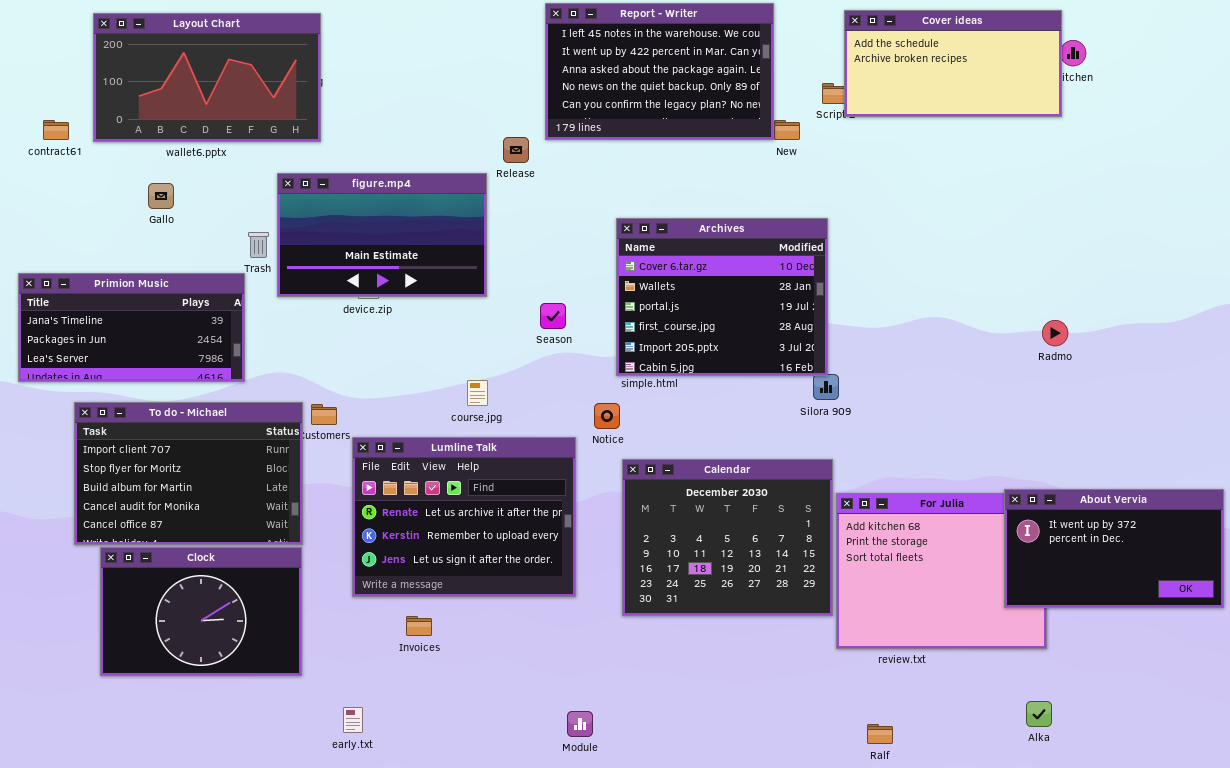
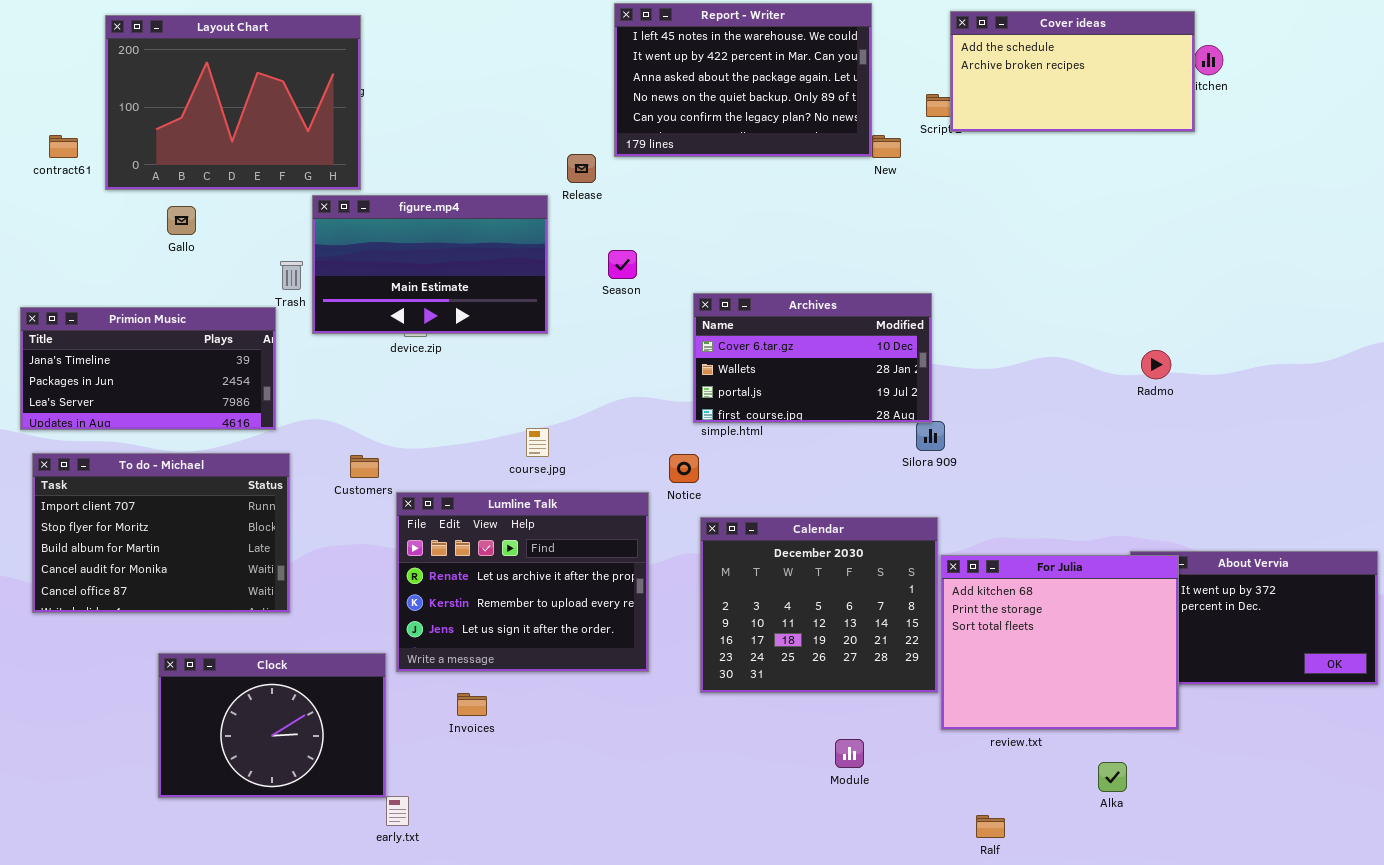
Layout Chart: [93,13,321,142] -> [105,15,361,190], resized
Archives: [616,218,828,376] -> [693,293,932,423], resized
Season: [540,303,566,329] -> [608,250,637,279], moved
Radmo: [1042,320,1068,346] -> [1141,350,1171,379], moved
To do - Michael: [74,402,303,545] -> [32,453,290,613], moved
For Julia: [836,493,1047,649] -> [941,555,1179,730], raised
Clock: [100,547,302,676] -> [158,653,386,798], moved
Alka: [1026,701,1052,727] -> [1098,762,1127,792], moved
Module: [567,711,593,737] -> [835,739,864,768], moved

